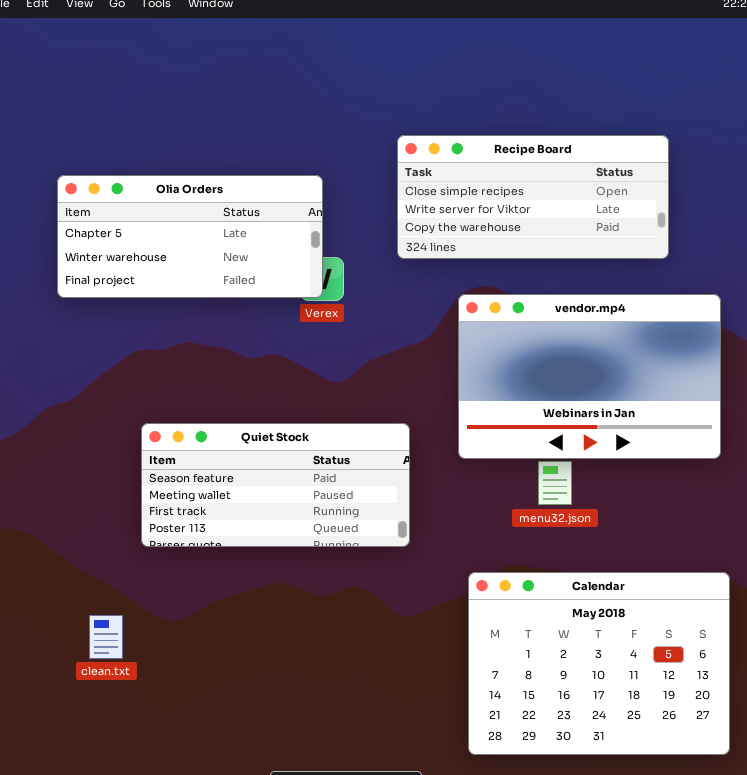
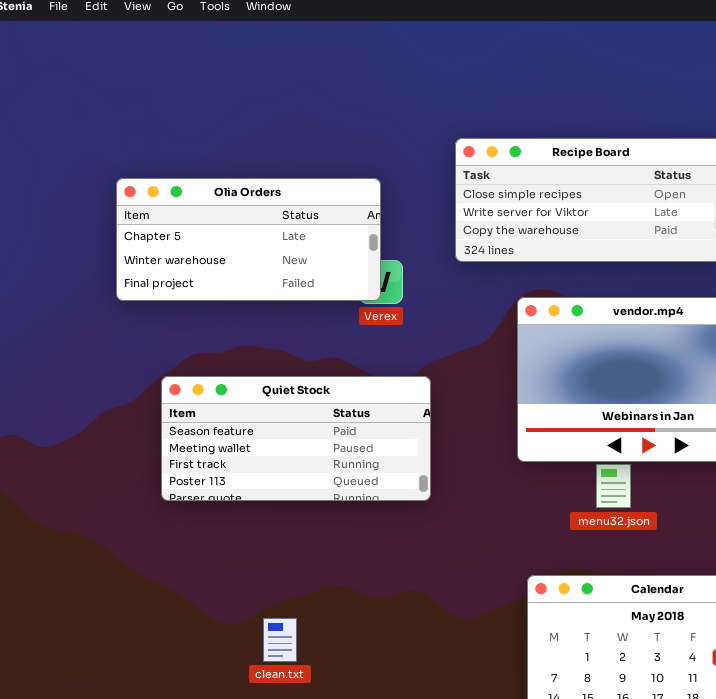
Quiet Stock: [141,423,410,547] -> [161,376,431,501], moved
clean.txt: [89,615,123,659] -> [263,618,297,662], moved

